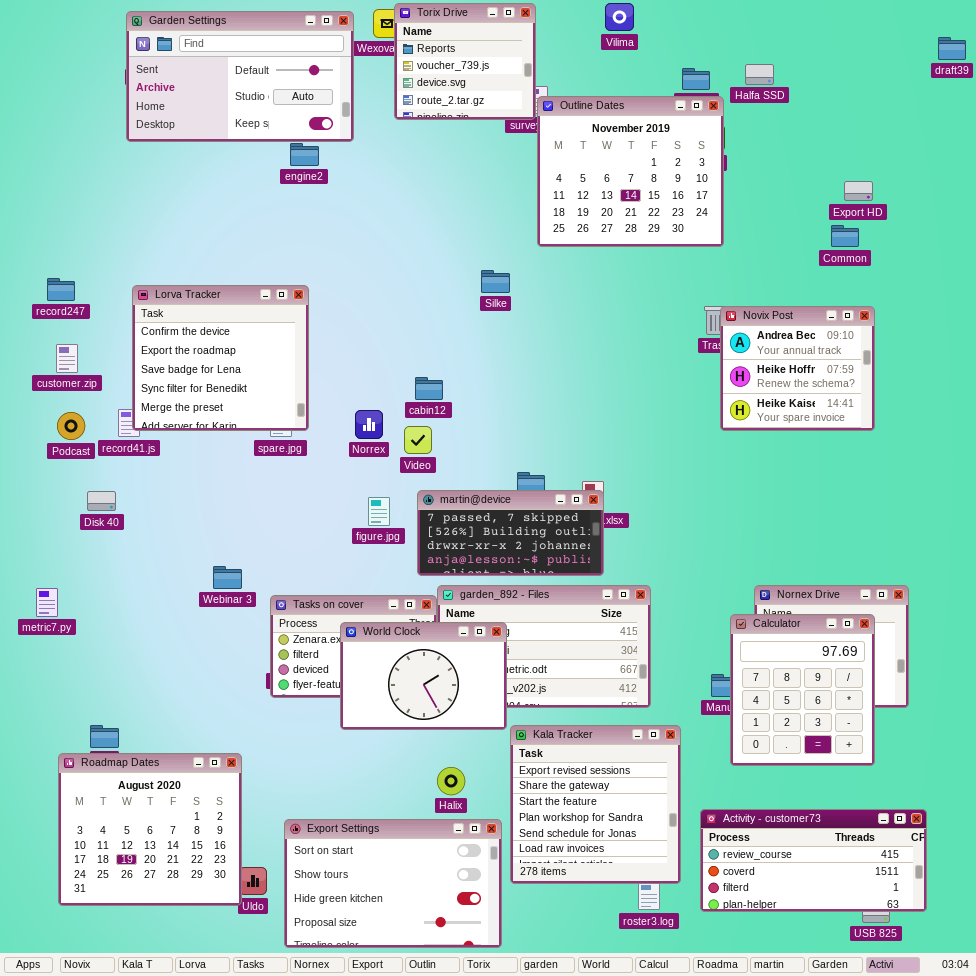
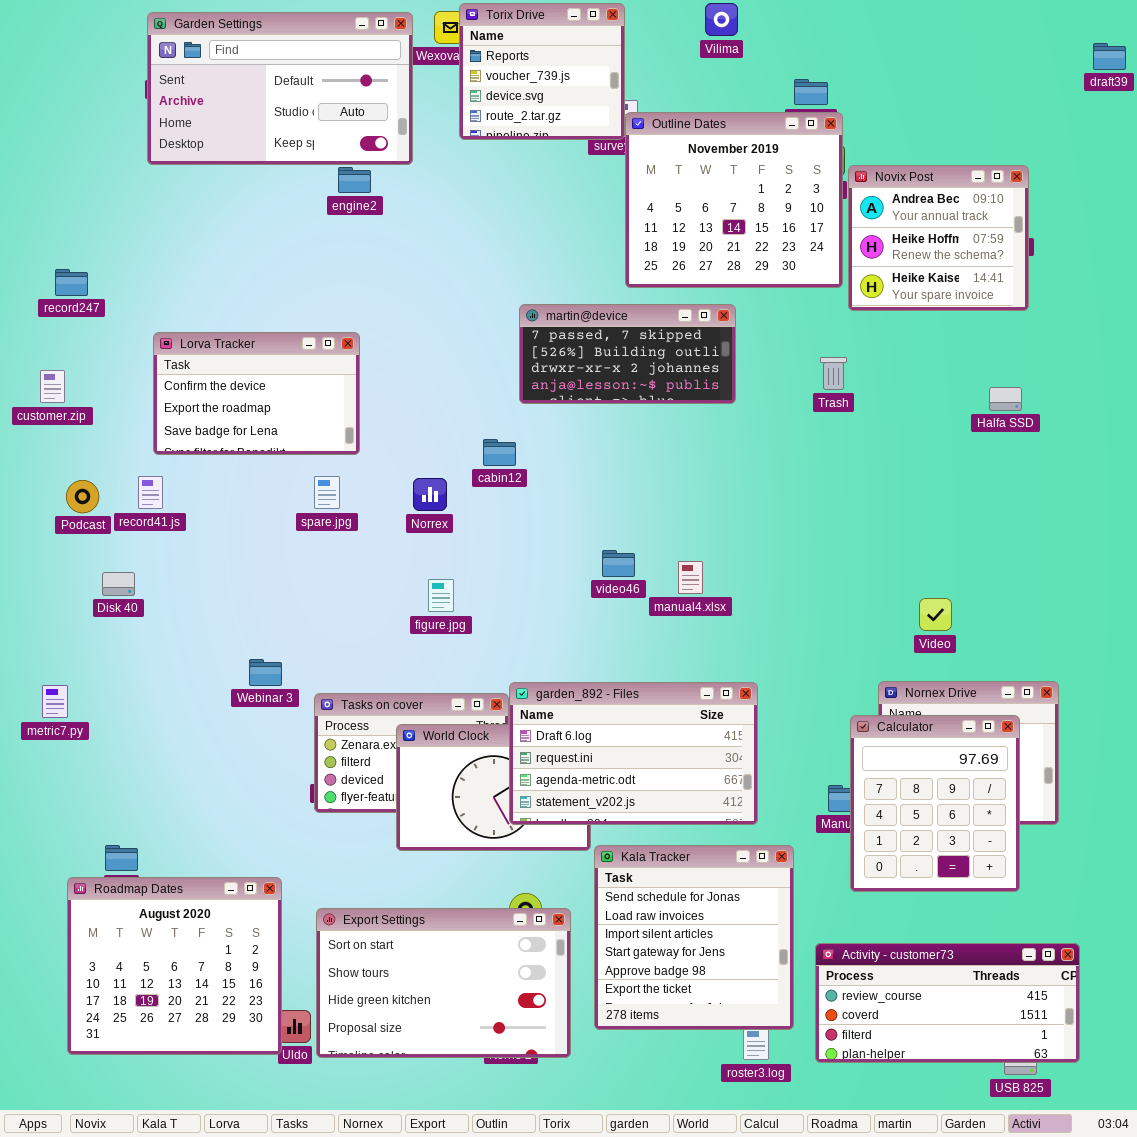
Halfa SSD: [745,64,774,85] -> [989,387,1022,411], moved
record247: [47,278,75,301] -> [55,269,88,296], moved
Lorva Tracker: [132,285,309,431] -> [153,332,360,455], resized
Novix Post: [720,306,875,431] -> [848,165,1029,311], moved
customer.zip: [56,344,78,373] -> [40,370,65,403], moved
Video: [404,426,432,454] -> [919,598,952,631], moved
martin@device: [417,490,604,576] -> [519,304,736,404], moved
garden_892 - Files: [437,585,651,708] -> [509,682,758,825], raised
Kala Tracker: [510,725,681,884] -> [594,845,794,1030], scrolled down 4 rows
Export Settings: [284,819,502,948] -> [316,908,571,1058], moved

